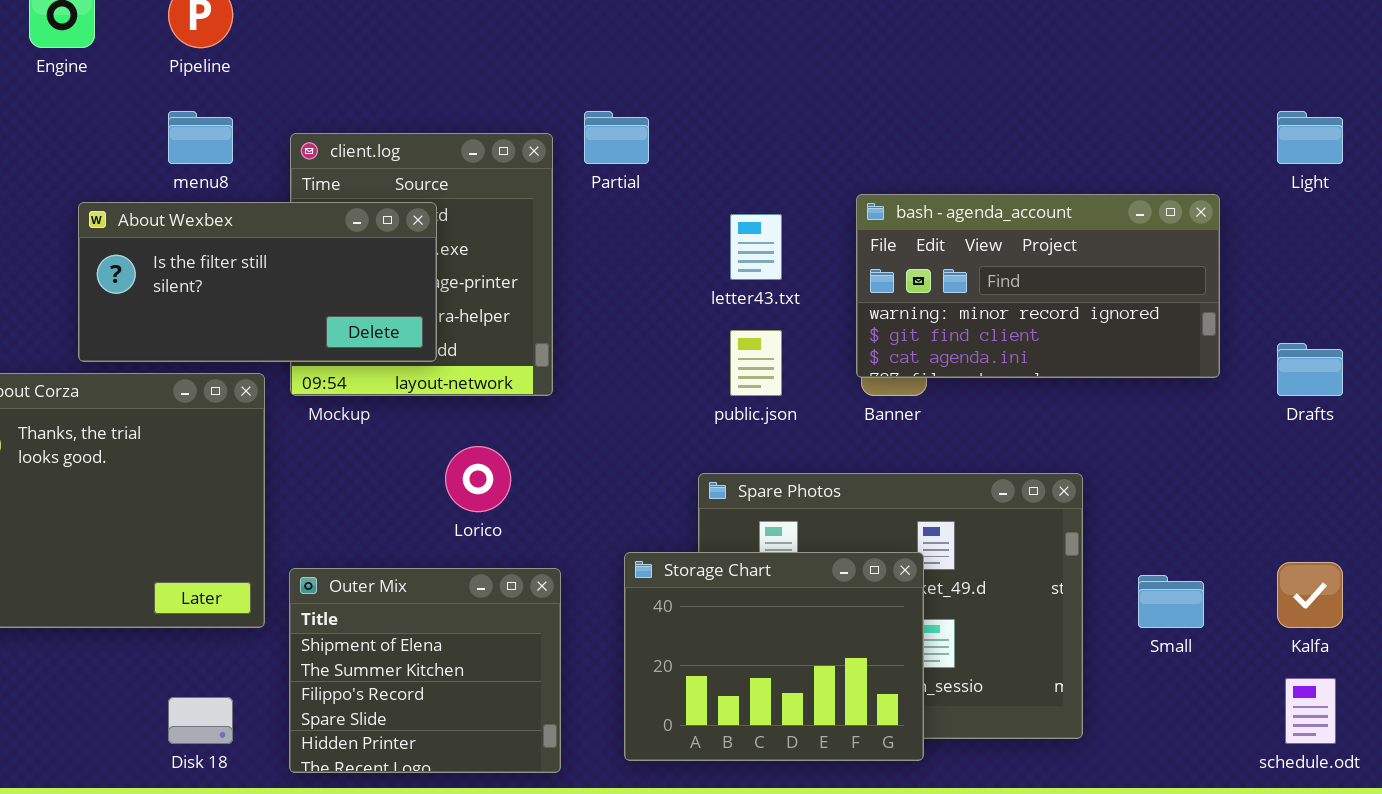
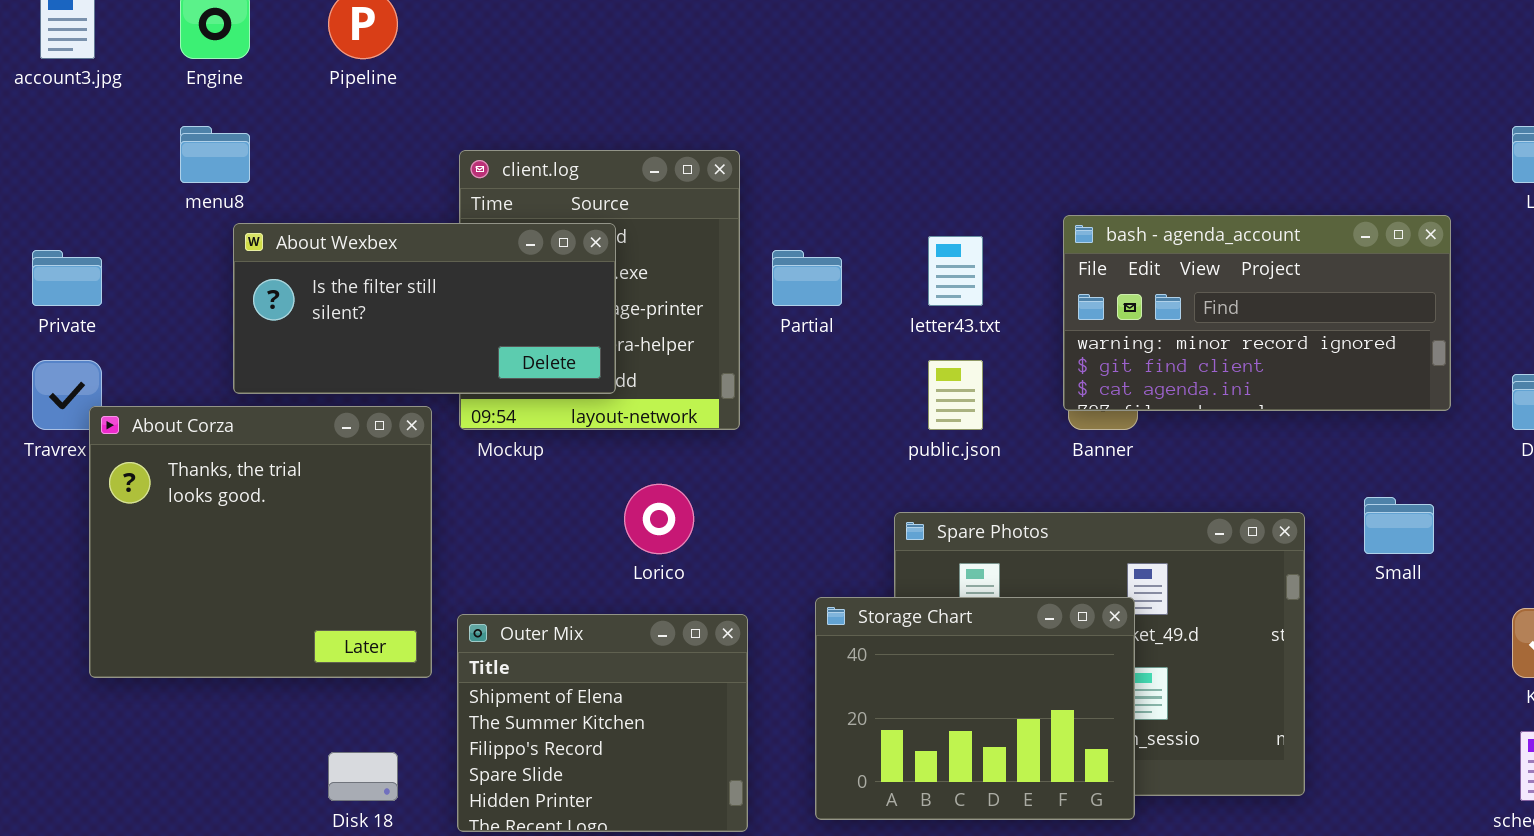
menu8: [168,111,233,164] -> [180,126,250,183], moved
Partial: [584,111,649,164] -> [772,250,842,306], moved
Small: [1138,575,1204,628] -> [1364,497,1434,554], moved

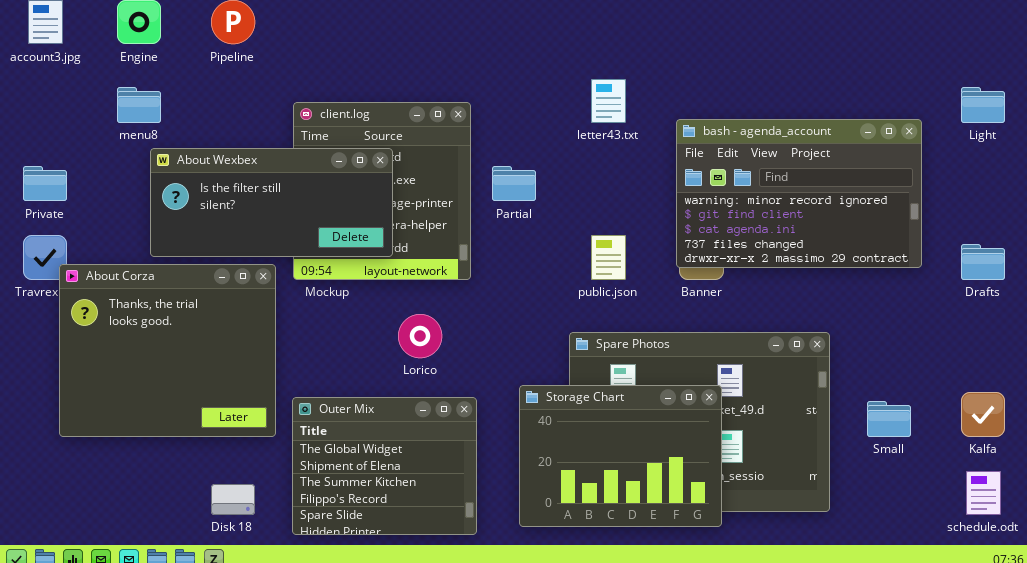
bash - agenda_account: [1063,215,1451,411] -> [676,119,922,268], resized
letter43.txt: [928,236,983,306] -> [591,79,626,123], moved
Small: [1364,497,1434,554] -> [867,401,911,437], moved
Outer Mix: [457,614,748,832] -> [292,397,477,535], scrolled up 1 row

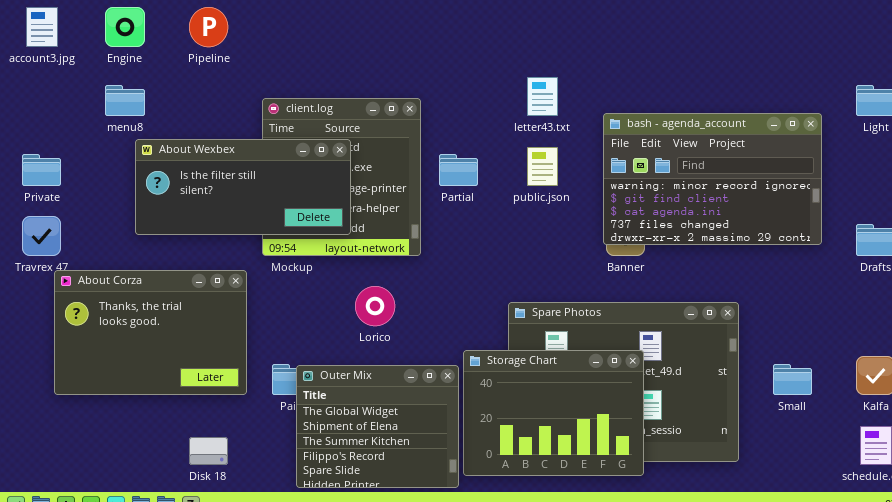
public.json: [591,235,626,280] -> [527,147,558,186], moved
About Corza: [59,264,276,437] -> [54,270,247,395], resized
Outer Mix: [292,397,477,535] -> [296,365,459,488], moved

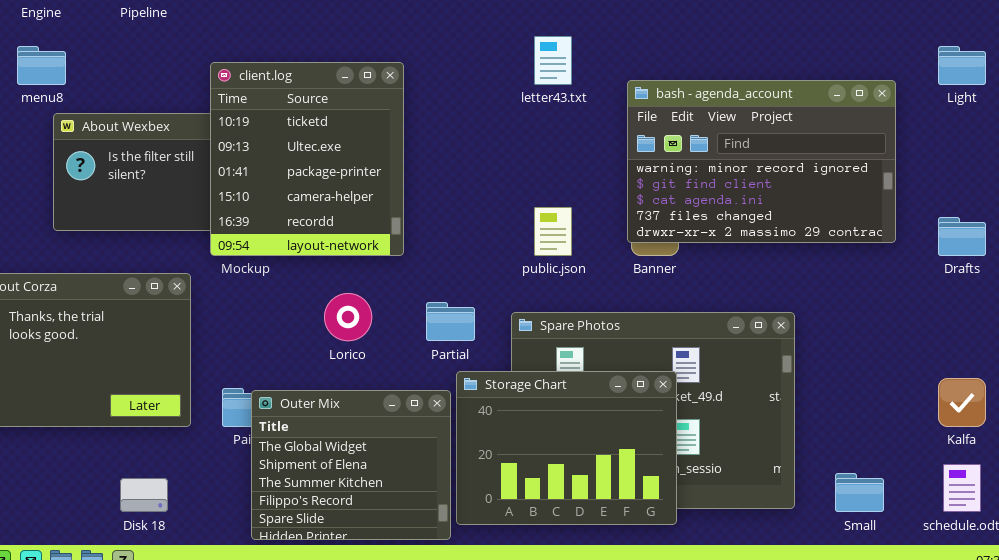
client.log: [262,98,421,256] -> [210,62,404,256], raised
public.json: [527,147,558,186] -> [534,207,572,256], moved
Partial: [439,154,478,186] -> [426,302,475,341], moved
Small: [773,364,812,395] -> [835,473,884,512], moved

